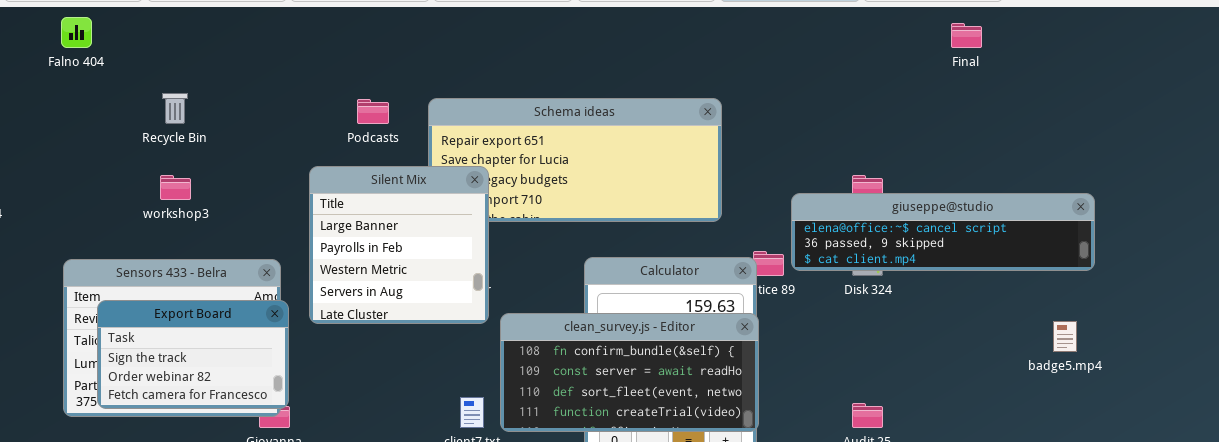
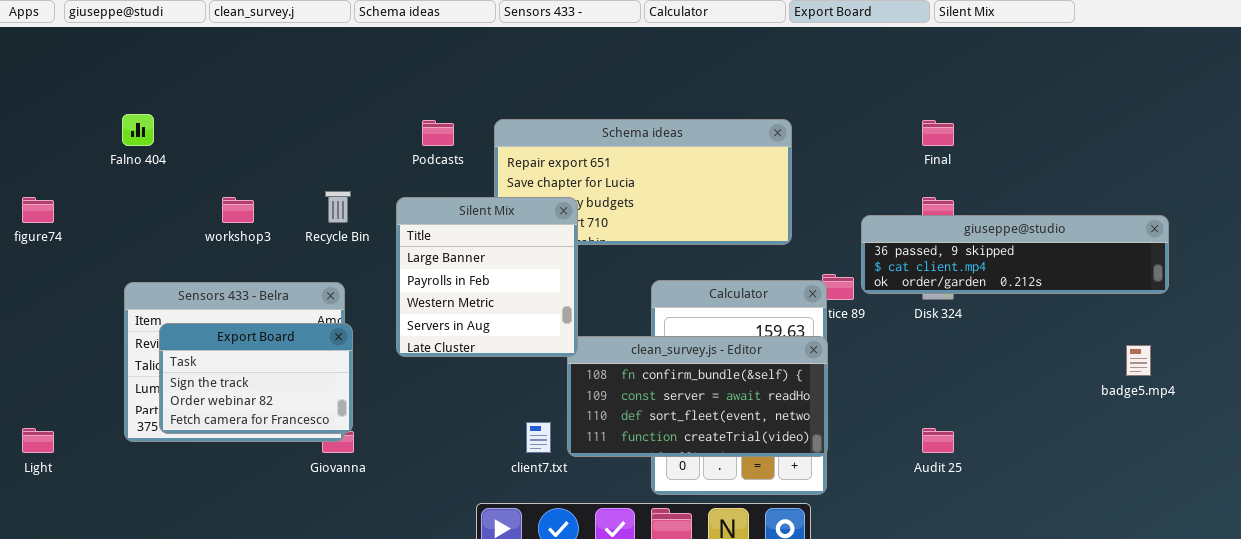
Falno 404: [61,17,92,48] -> [122,114,154,146], moved
Final: [951,23,982,48] -> [922,120,954,146], moved
Recycle Bin: [162,93,188,124] -> [325,191,351,223], moved
Silent Mix: [309,166,489,324] -> [396,197,578,357], moved
giuseppe@studio: [791,193,1095,271] -> [861,215,1169,294], scrolled down 1 row

